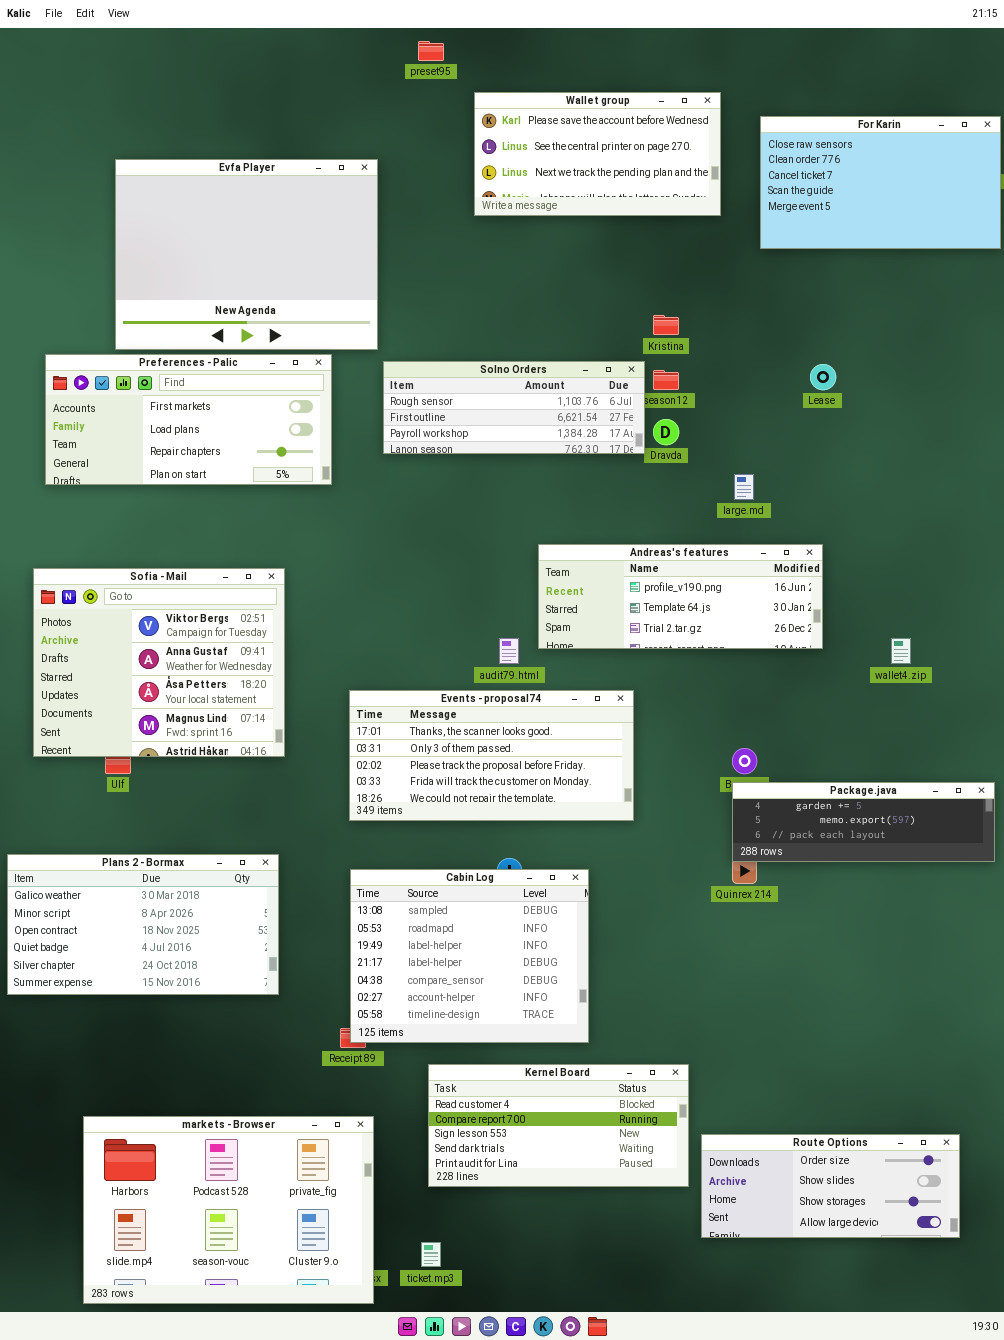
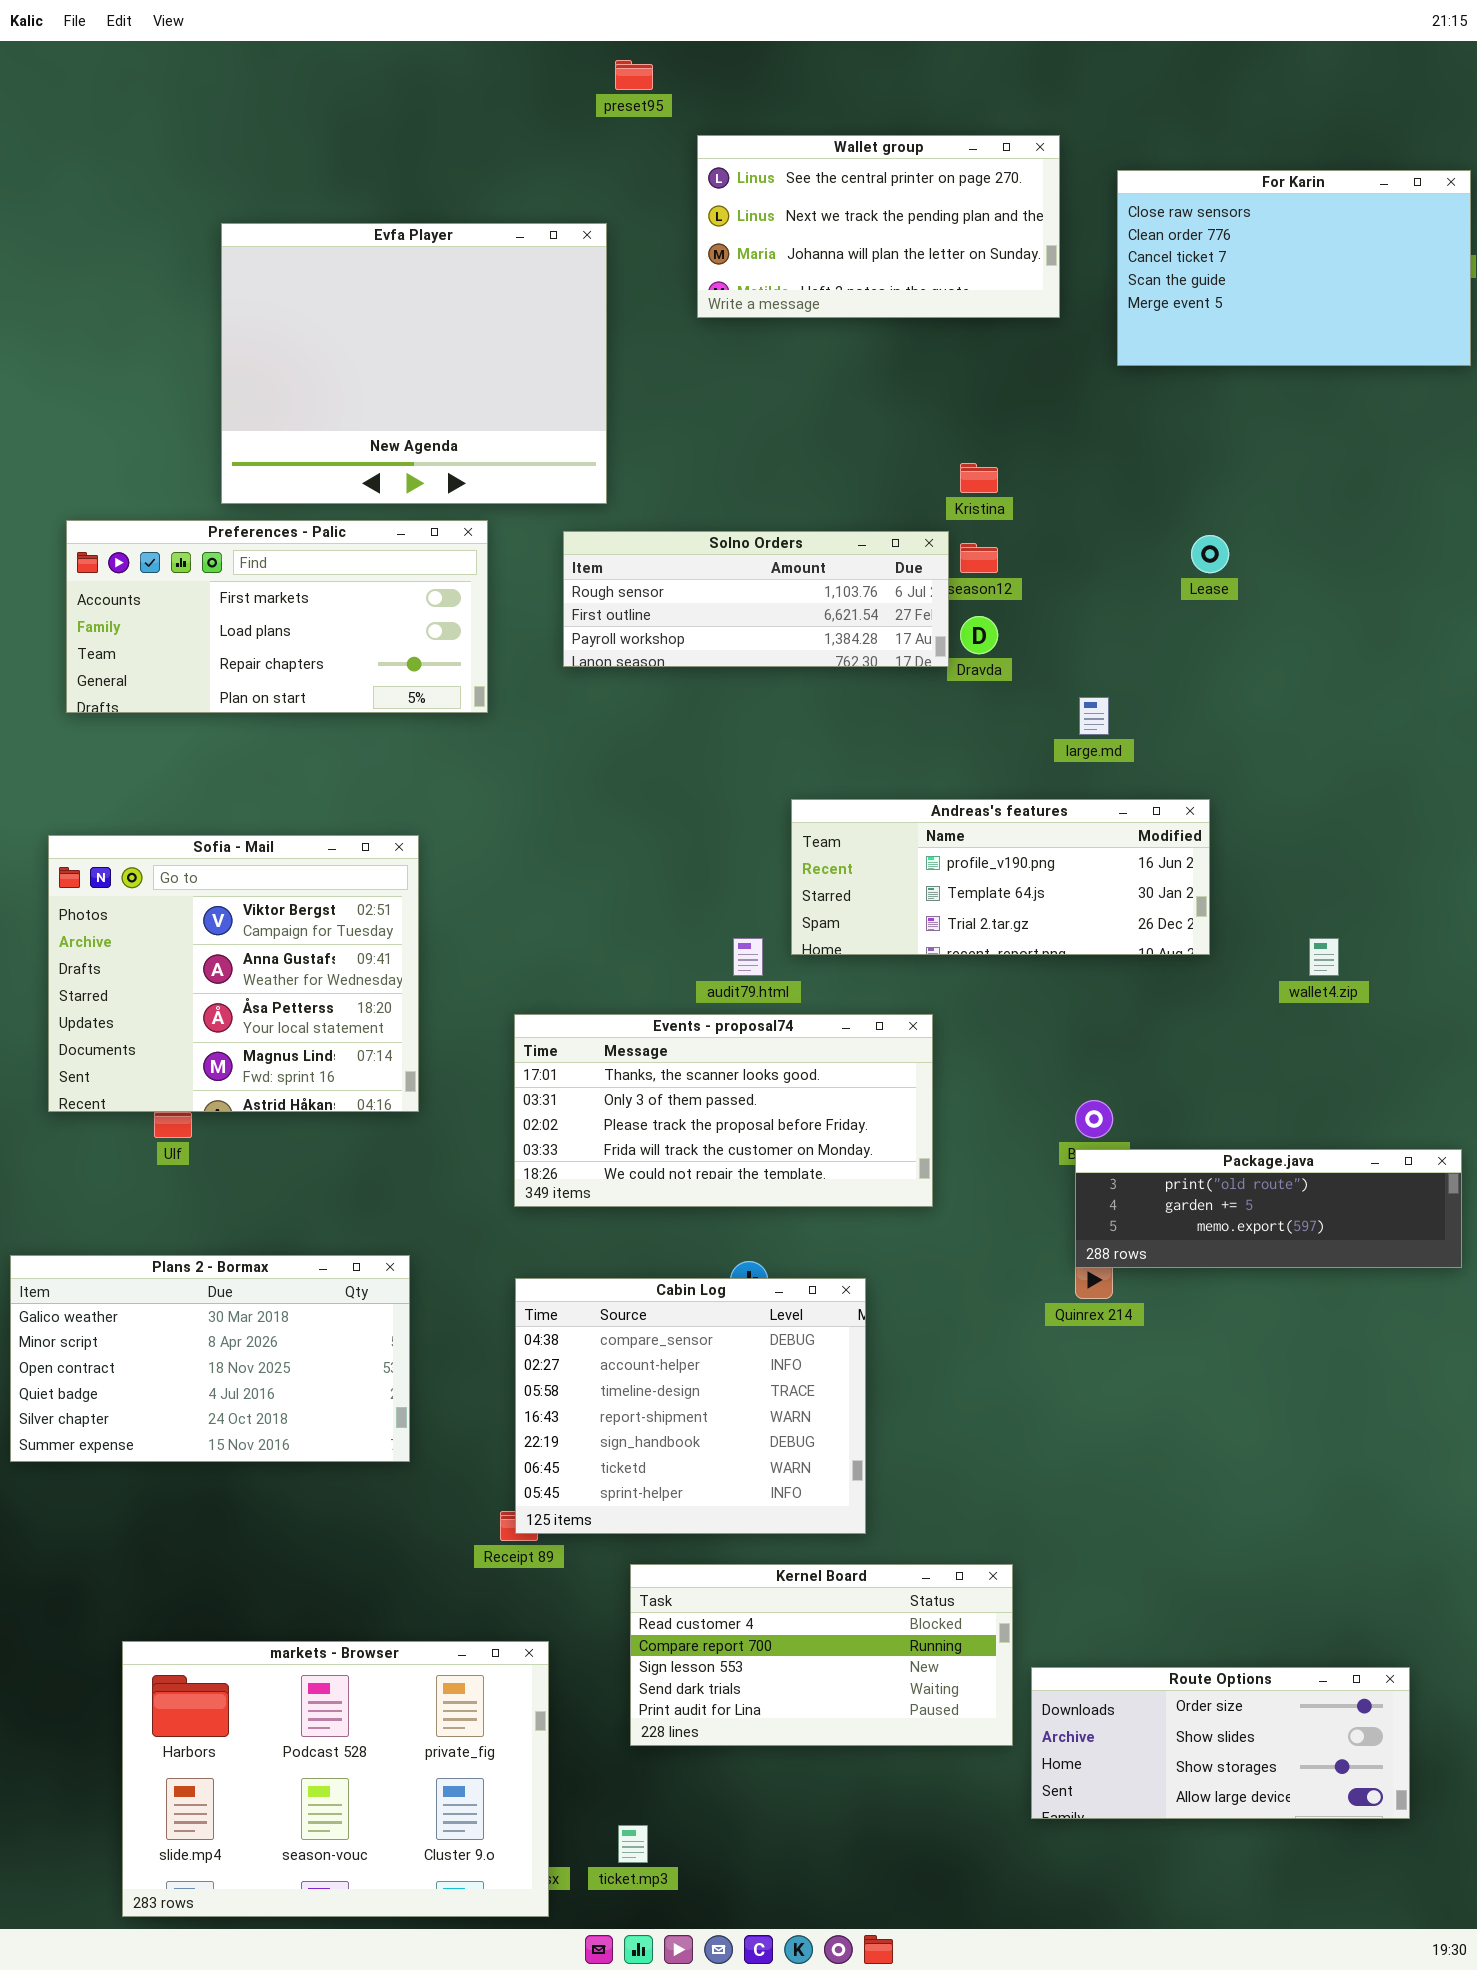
Wallet group: [474,92,721,216] -> [697,135,1060,318], scrolled down 1 row
Evfa Player: [115,159,378,350] -> [221,223,607,504], moved
Package.java: [732,782,995,862] -> [1075,1149,1462,1268], scrolled up 1 row
Cabin Log: [350,869,589,1043] -> [515,1278,866,1534], scrolled down 4 rows

